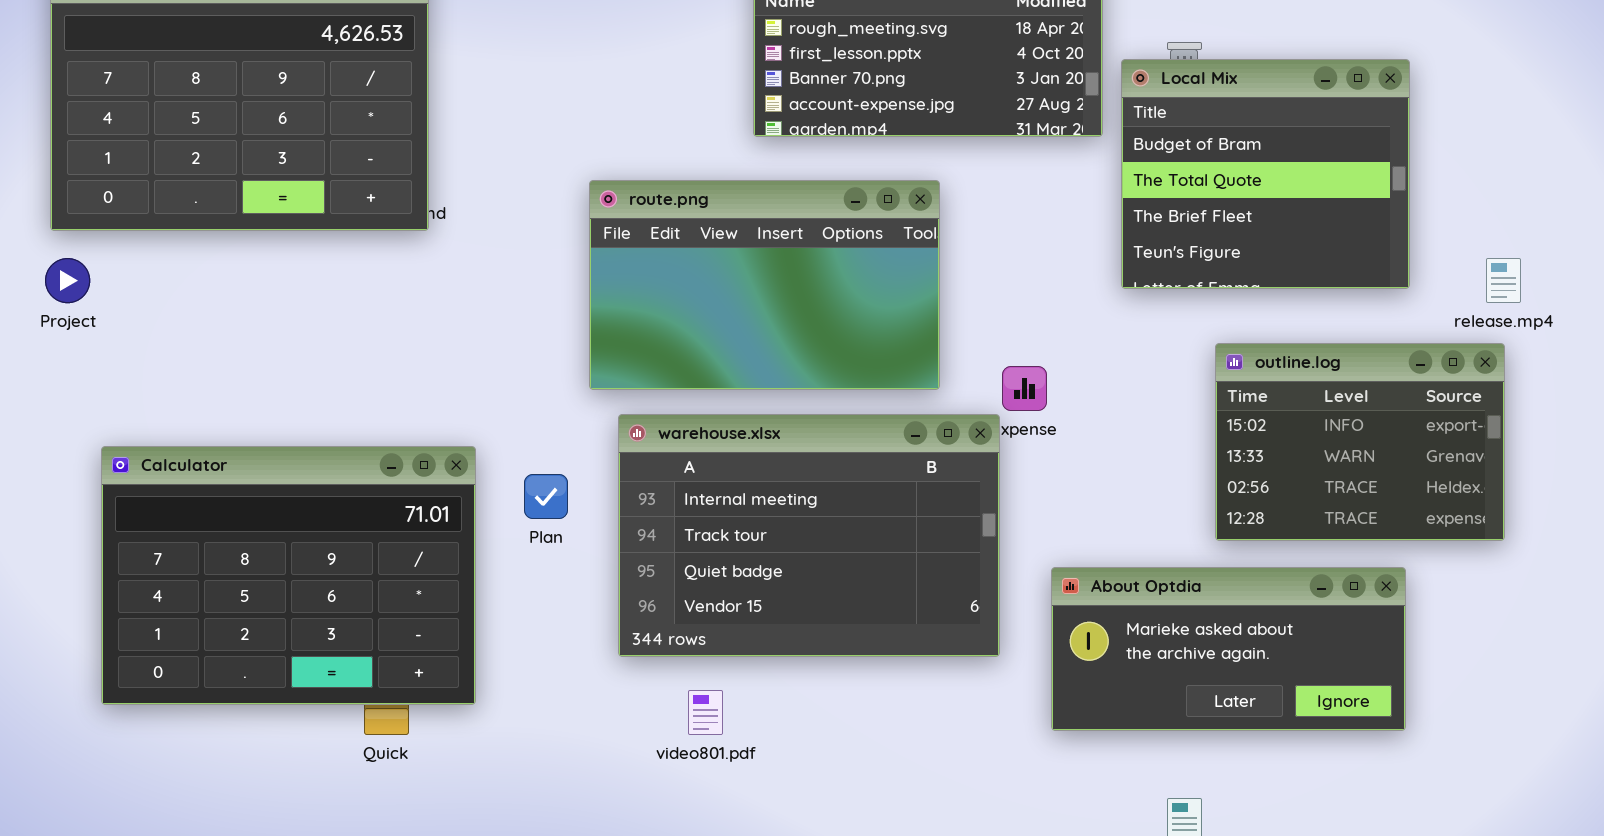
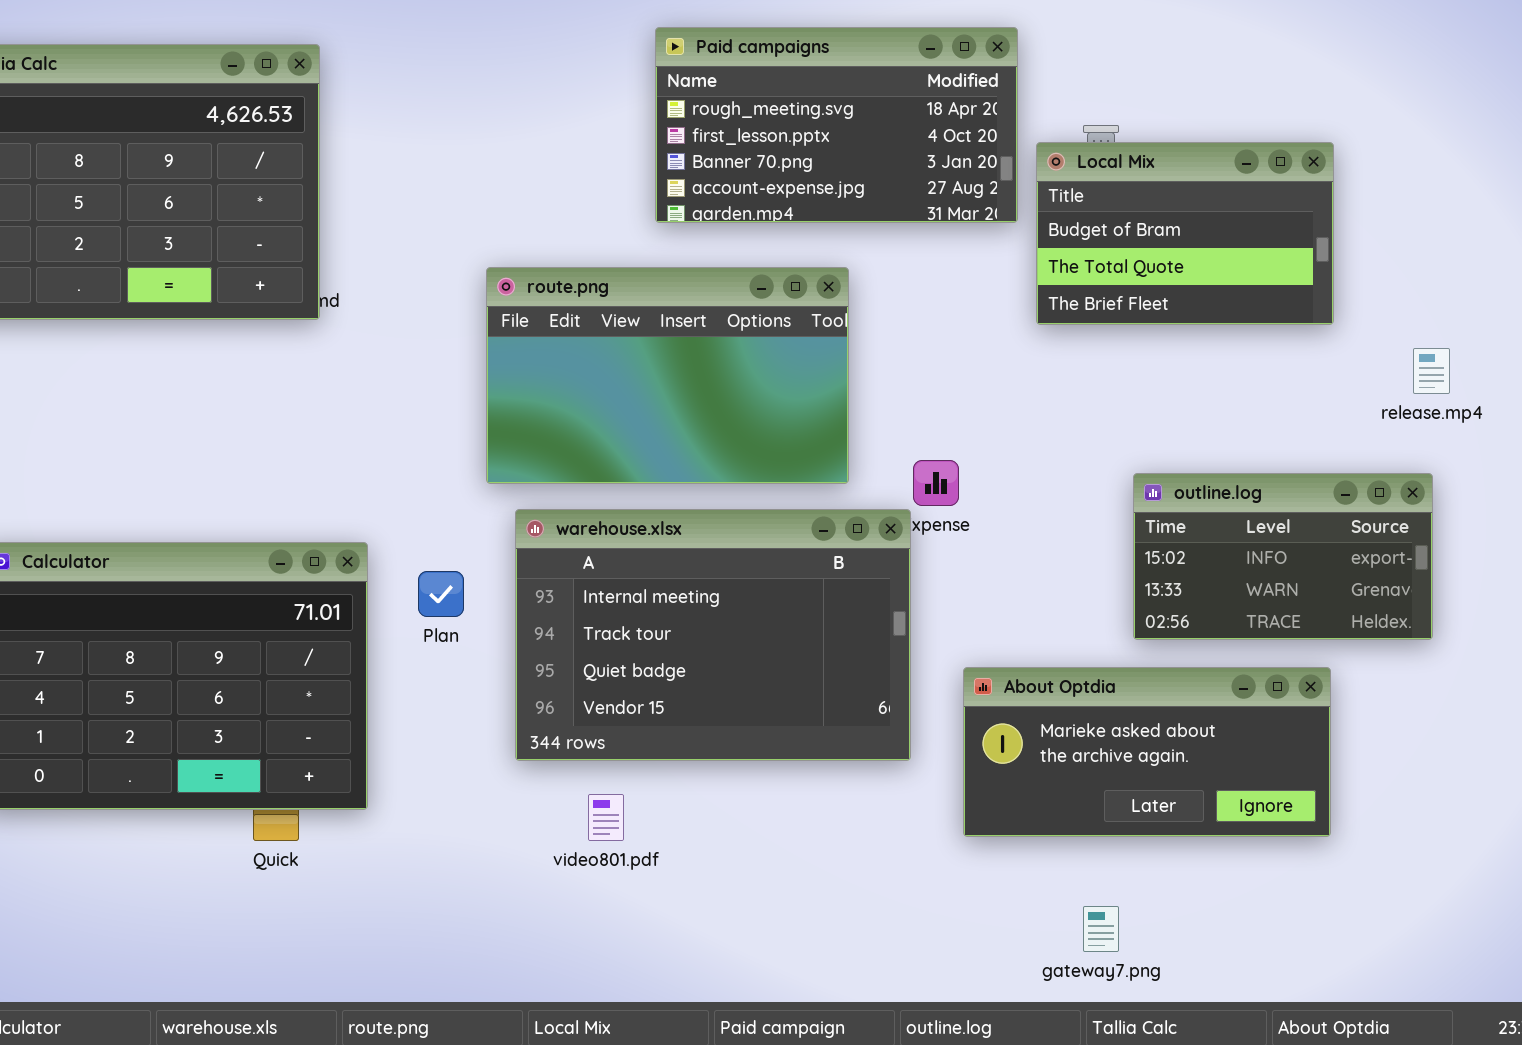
Local Mix: [1121,59,1410,289] -> [1036,142,1334,325], resized
outline.log: [1215,343,1505,541] -> [1133,473,1433,640], resized

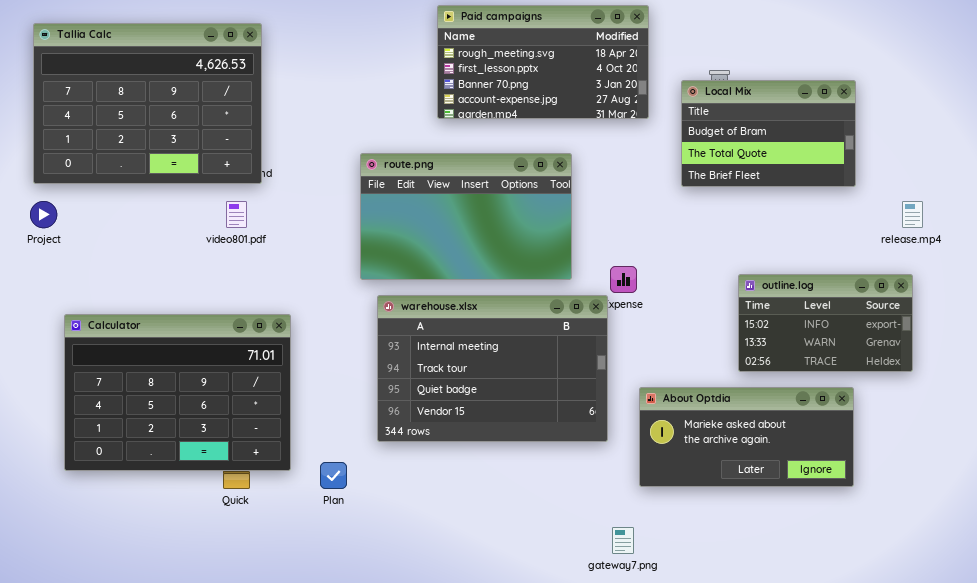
Paid campaigns: [655,27,1018,223] -> [437,5,649,119], moved
Plan: [418,571,464,617] -> [320,462,347,489], moved
video801.pdf: [588,794,624,841] -> [226,201,247,228], moved
gateway7.png: [1083,906,1119,952] -> [612,527,634,554], moved

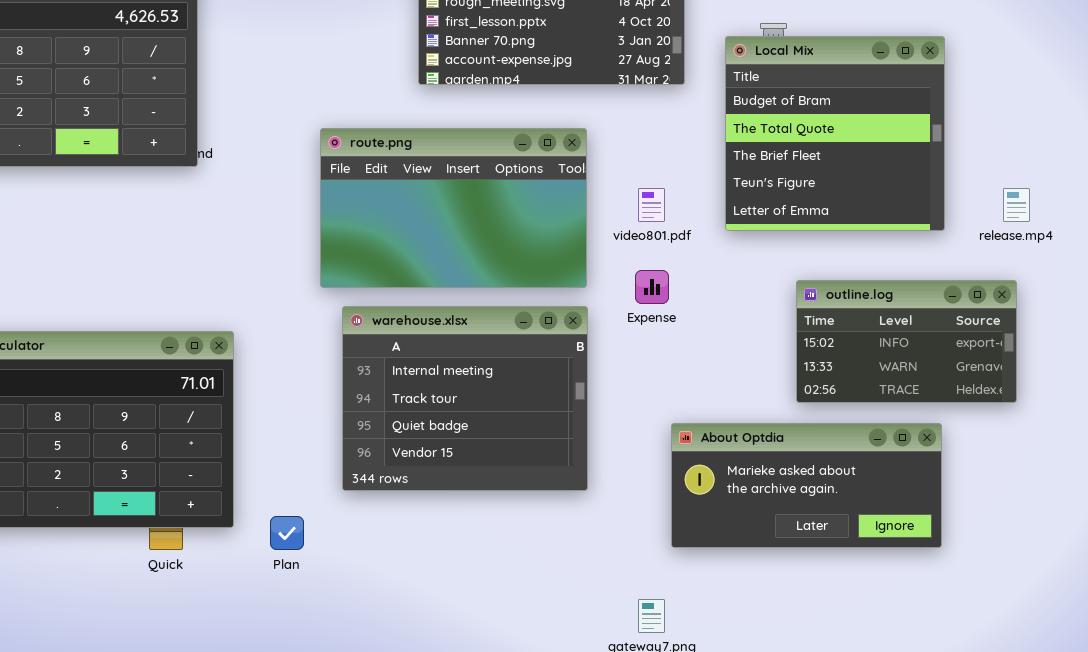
Local Mix: [681,80,856,187] -> [725,36,945,231], resized
video801.pdf: [226,201,247,228] -> [638,188,665,222], moved
warehouse.xlsx: [377,295,608,442] -> [342,306,588,491], resized

